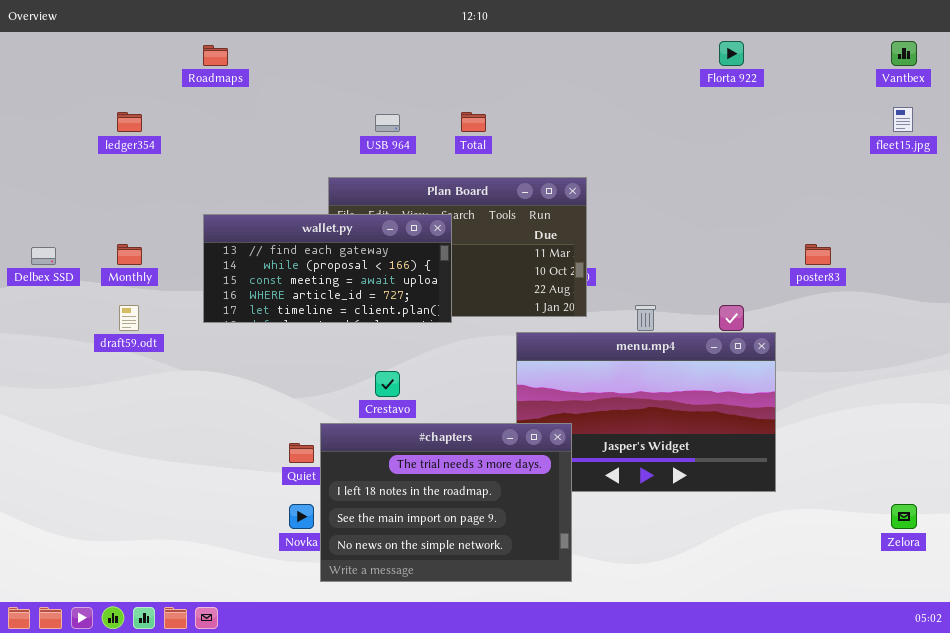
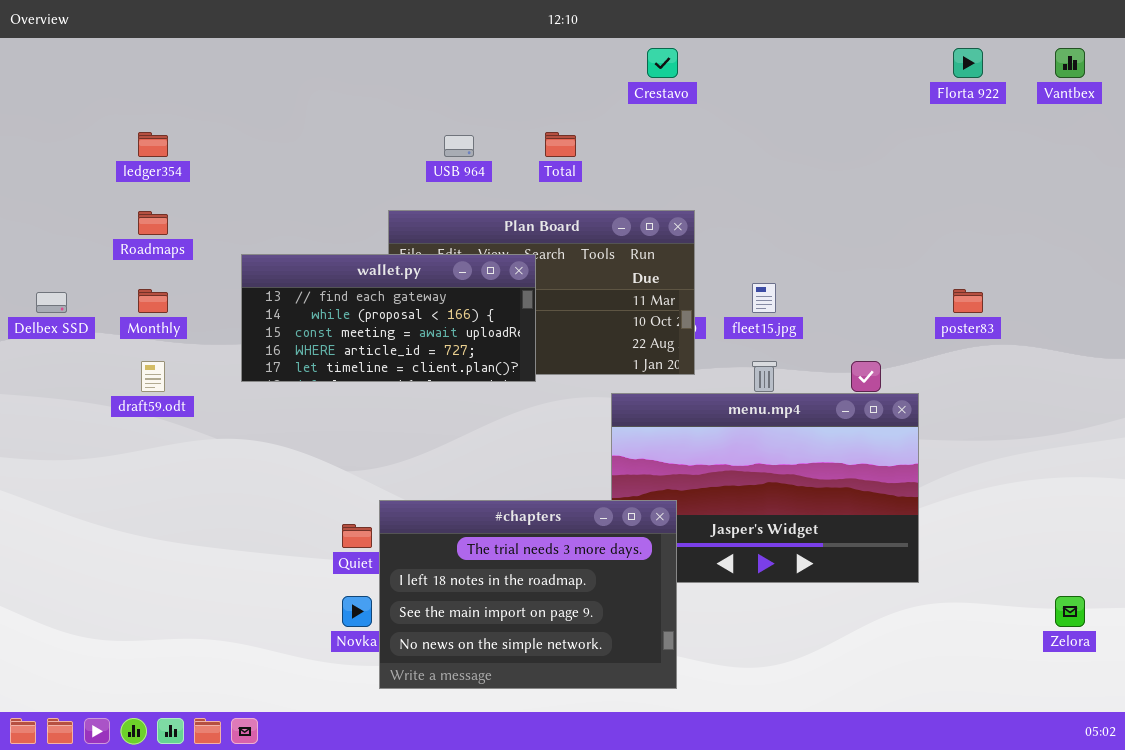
Florta 922: [719,41,744,66] -> [953,48,983,78], moved
Roadmaps: [203,45,228,66] -> [138,211,168,235], moved
fleet15.jpg: [893,107,913,132] -> [752,283,776,313], moved
Crestavo: [375,371,400,397] -> [647,48,678,78], moved

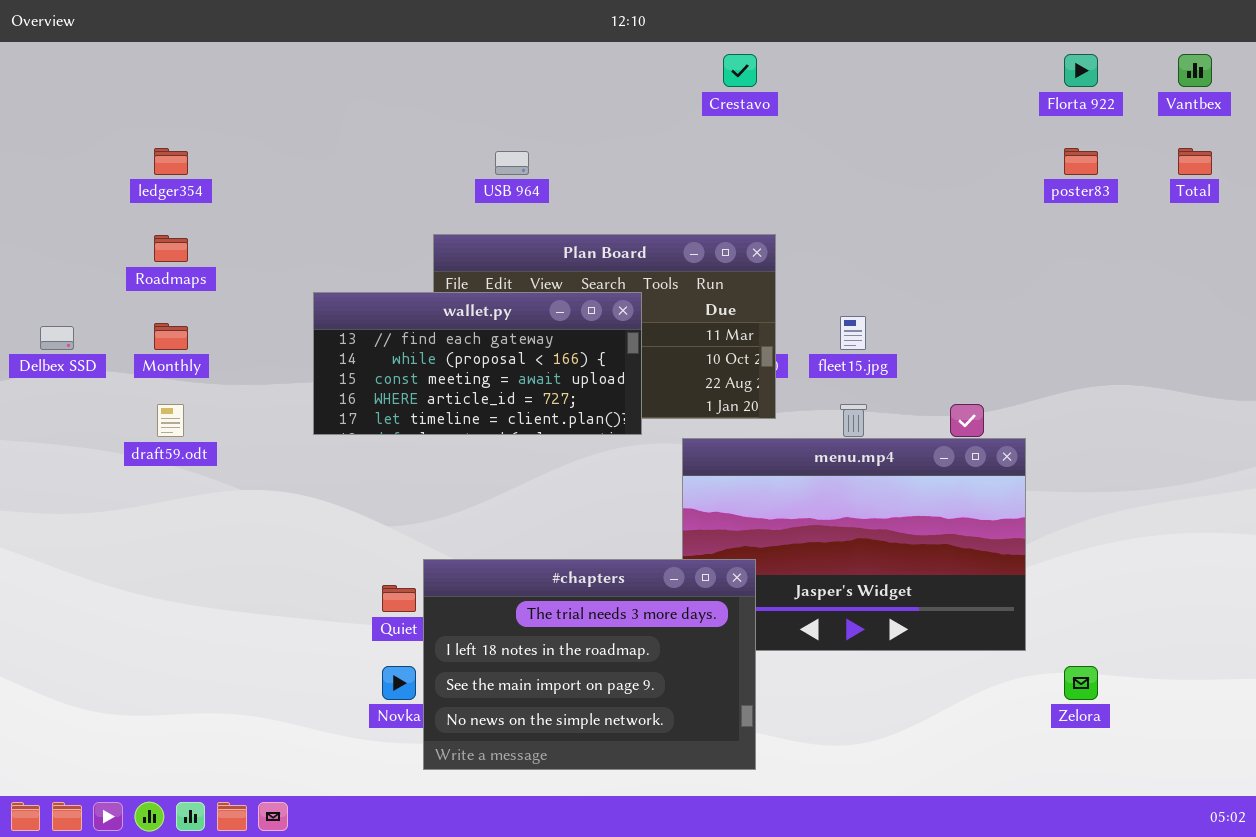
Total: [545,132,576,157] -> [1178,148,1212,175], moved
wallet.py: [241,254,536,382] -> [313,292,642,435], moved
poster83: [953,289,983,313] -> [1064,148,1098,175], moved
Zelora: [1055,596,1085,627] -> [1064,666,1098,700], moved

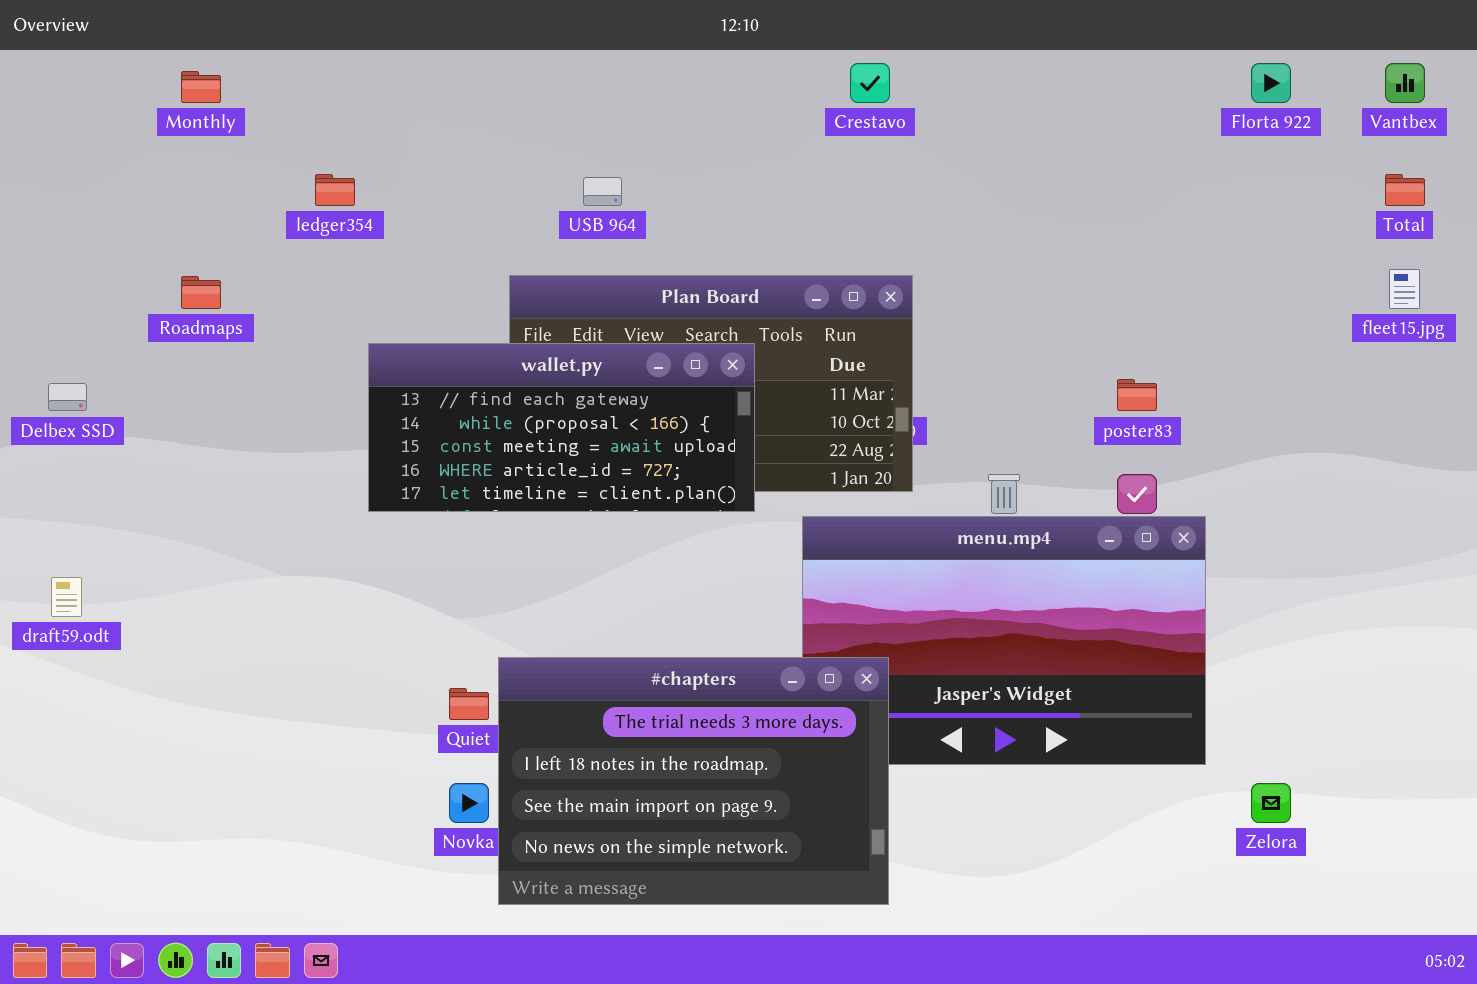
ledger354: [154,148,188,175] -> [315,174,355,206], moved
poster83: [1064,148,1098,175] -> [1117,379,1157,411], moved
fleet15.jpg: [840,316,866,350] -> [1389,269,1420,309], moved
Monthly: [154,323,188,350] -> [181,71,221,103], moved
draft59.odt: [157,404,184,437] -> [51,577,82,617], moved

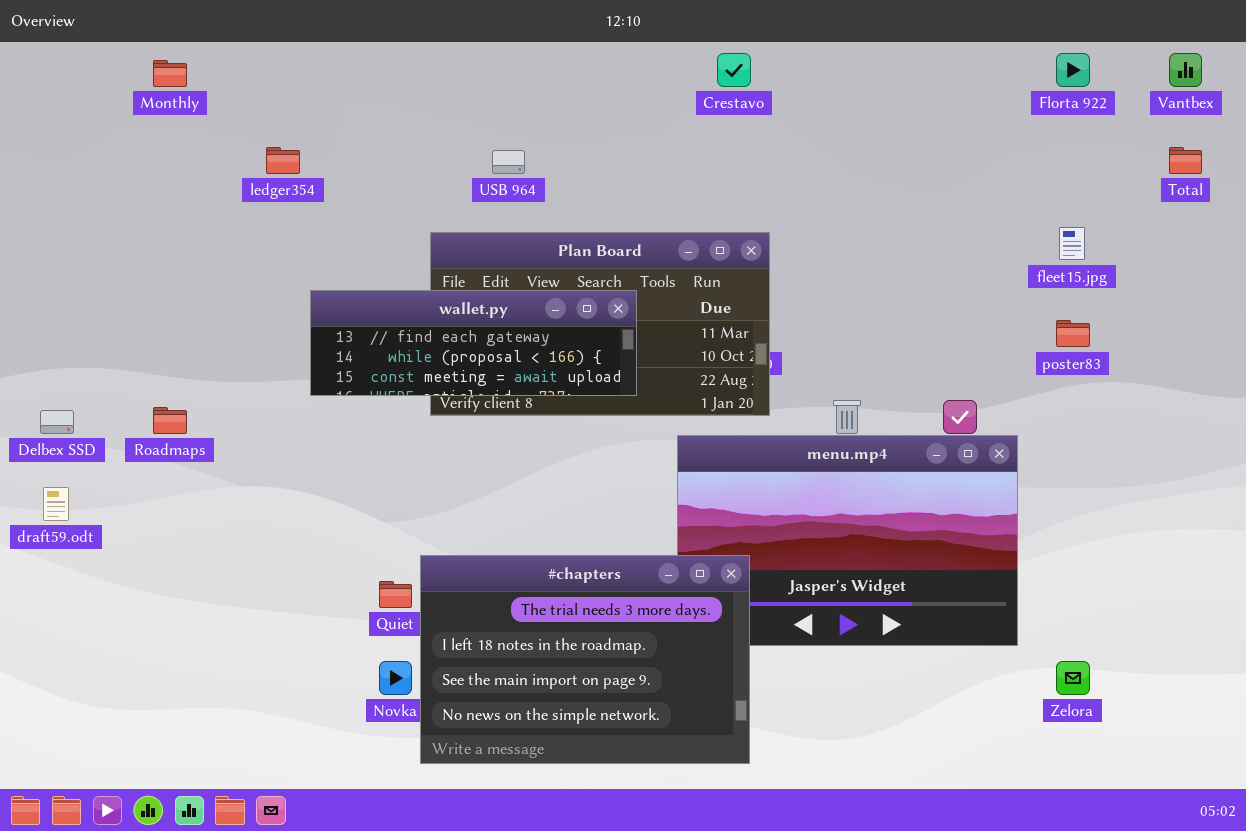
fleet15.jpg: [1389,269,1420,309] -> [1059,227,1085,260], moved
Roadmaps: [181,276,221,309] -> [153,407,187,434], moved
wallet.py: [368,343,755,512] -> [310,290,637,396], resized
poster83: [1117,379,1157,411] -> [1056,320,1090,347], moved
Delbex SSD: [48,383,87,411] -> [40,410,74,434], moved

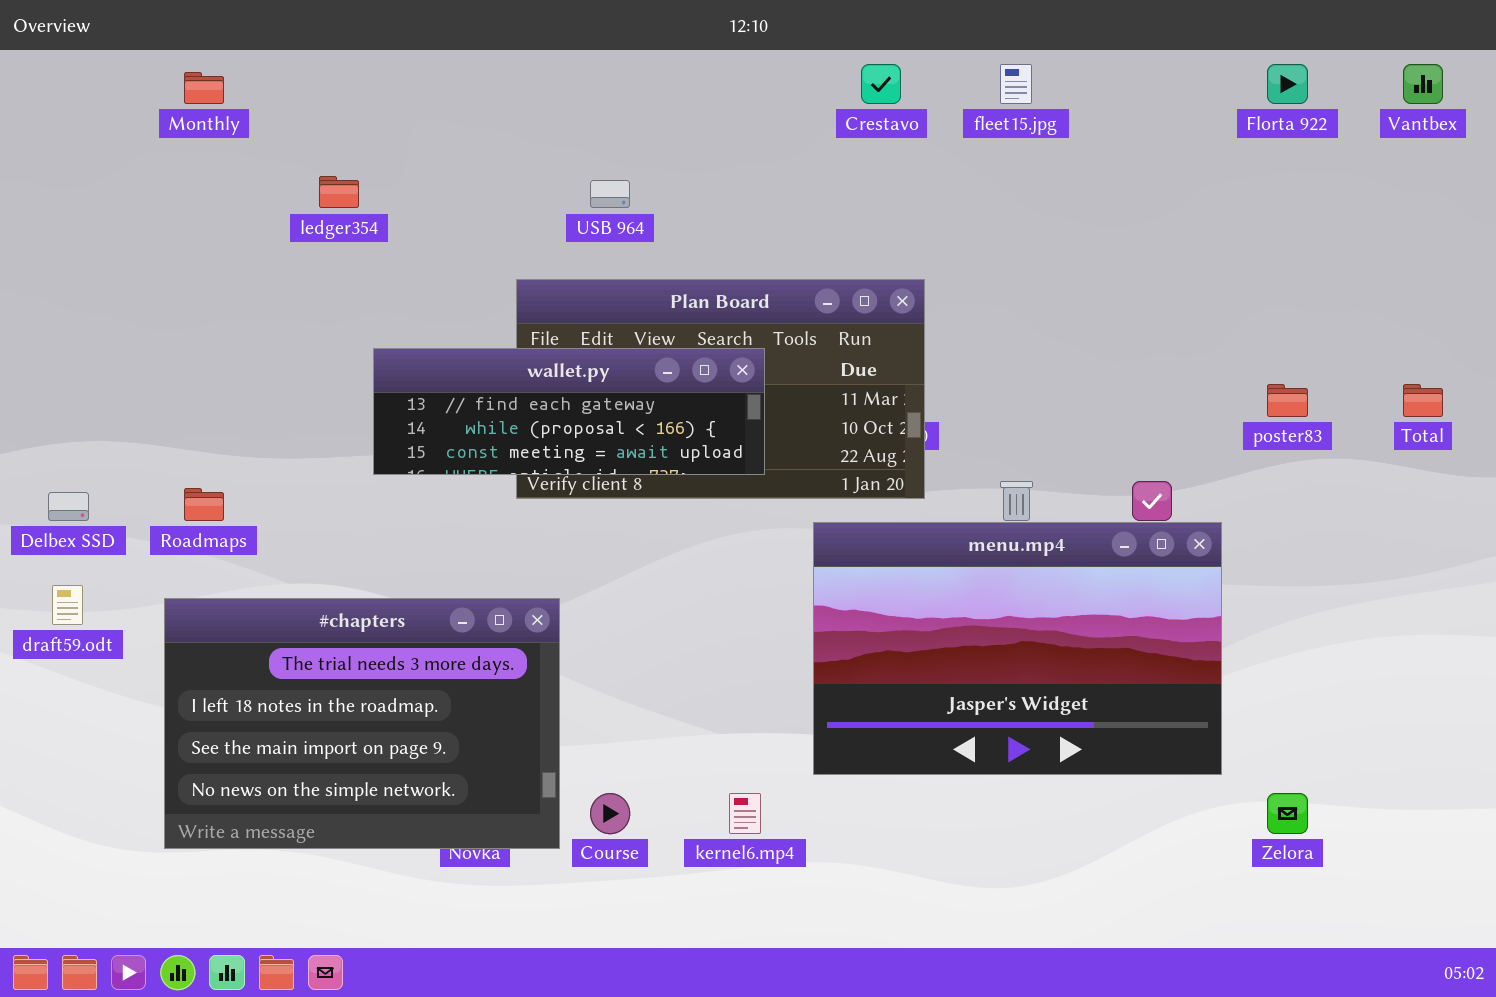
Total: [1169,147,1202,174] -> [1403,384,1443,417], moved
fleet15.jpg: [1059,227,1085,260] -> [1000,64,1032,104], moved
#chapters: [420,555,750,764] -> [164,598,560,849], moved

